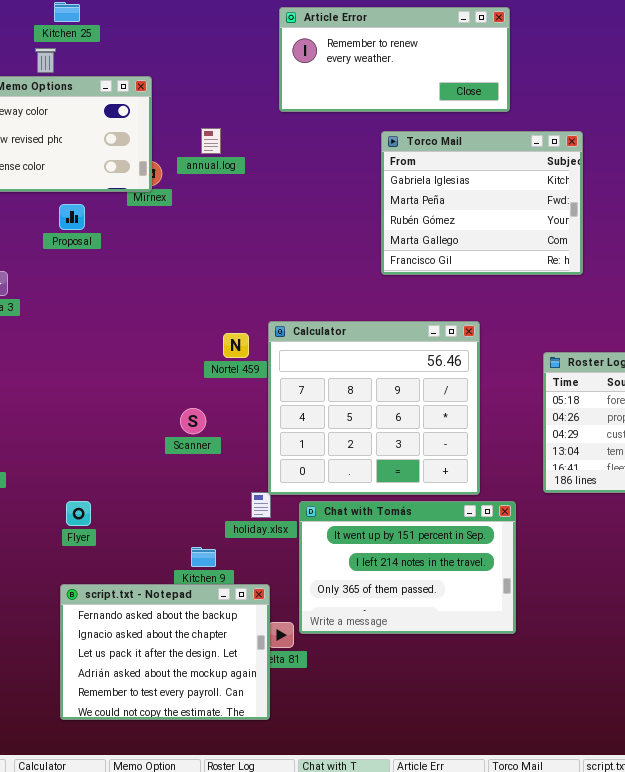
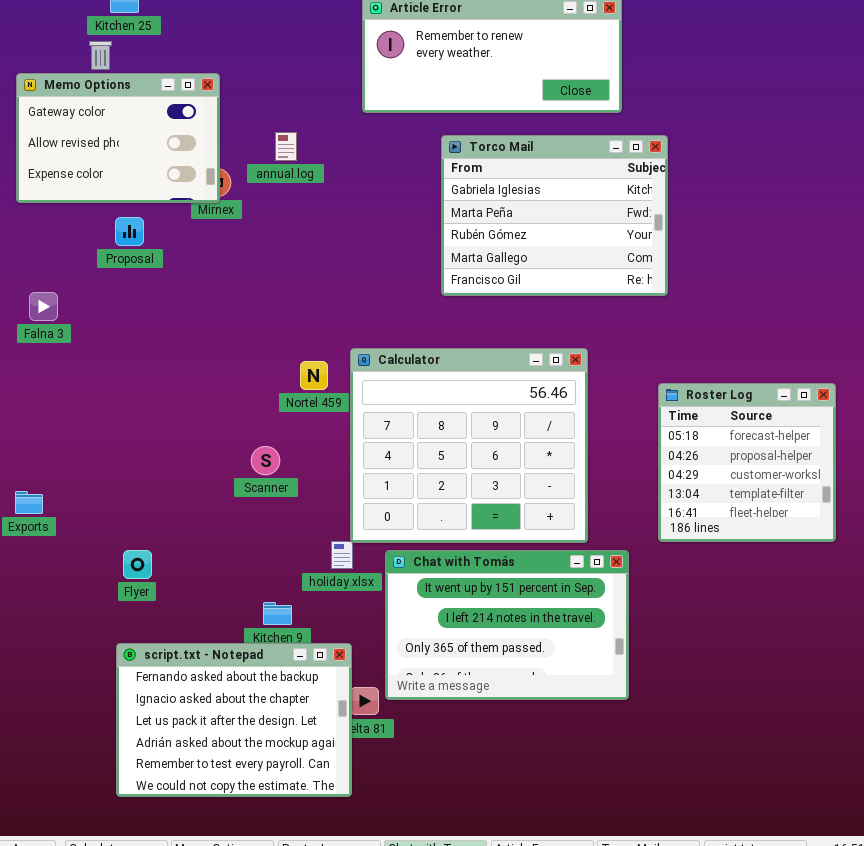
Torco Mail: [381,131,583,275] -> [441,135,668,296], moved

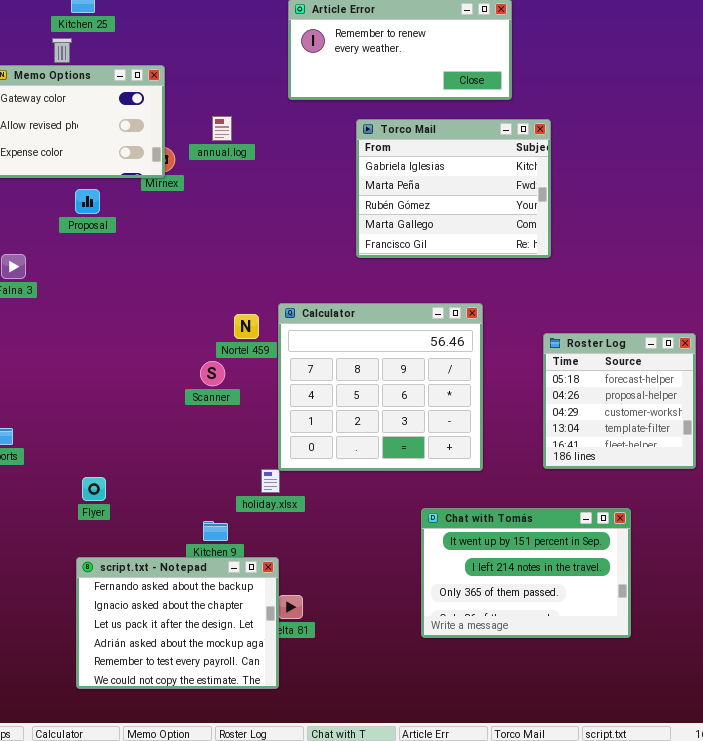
Scanner: [251,446,280,475] -> [200,361,225,386], moved
Chat with Tomás: [385,550,629,700] -> [421,508,631,638], moved

